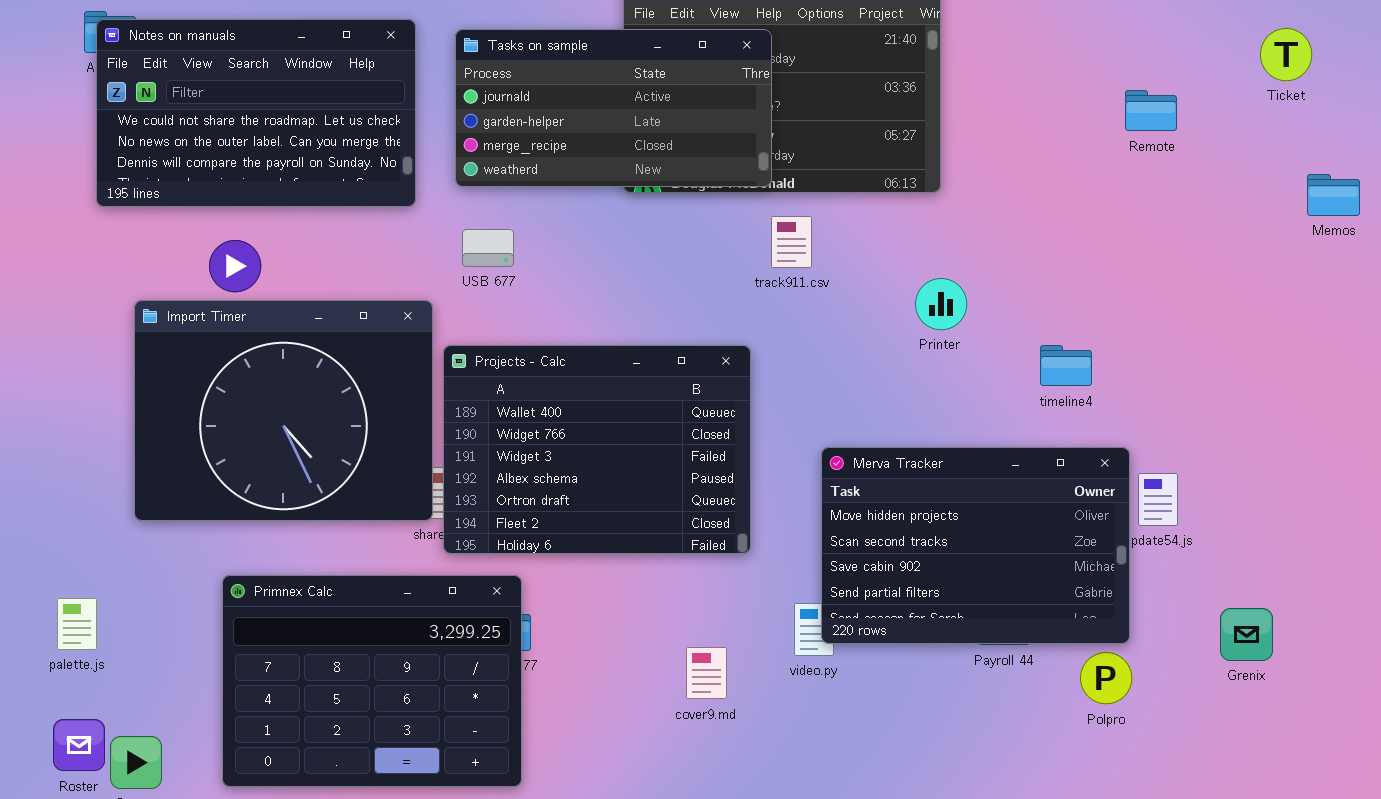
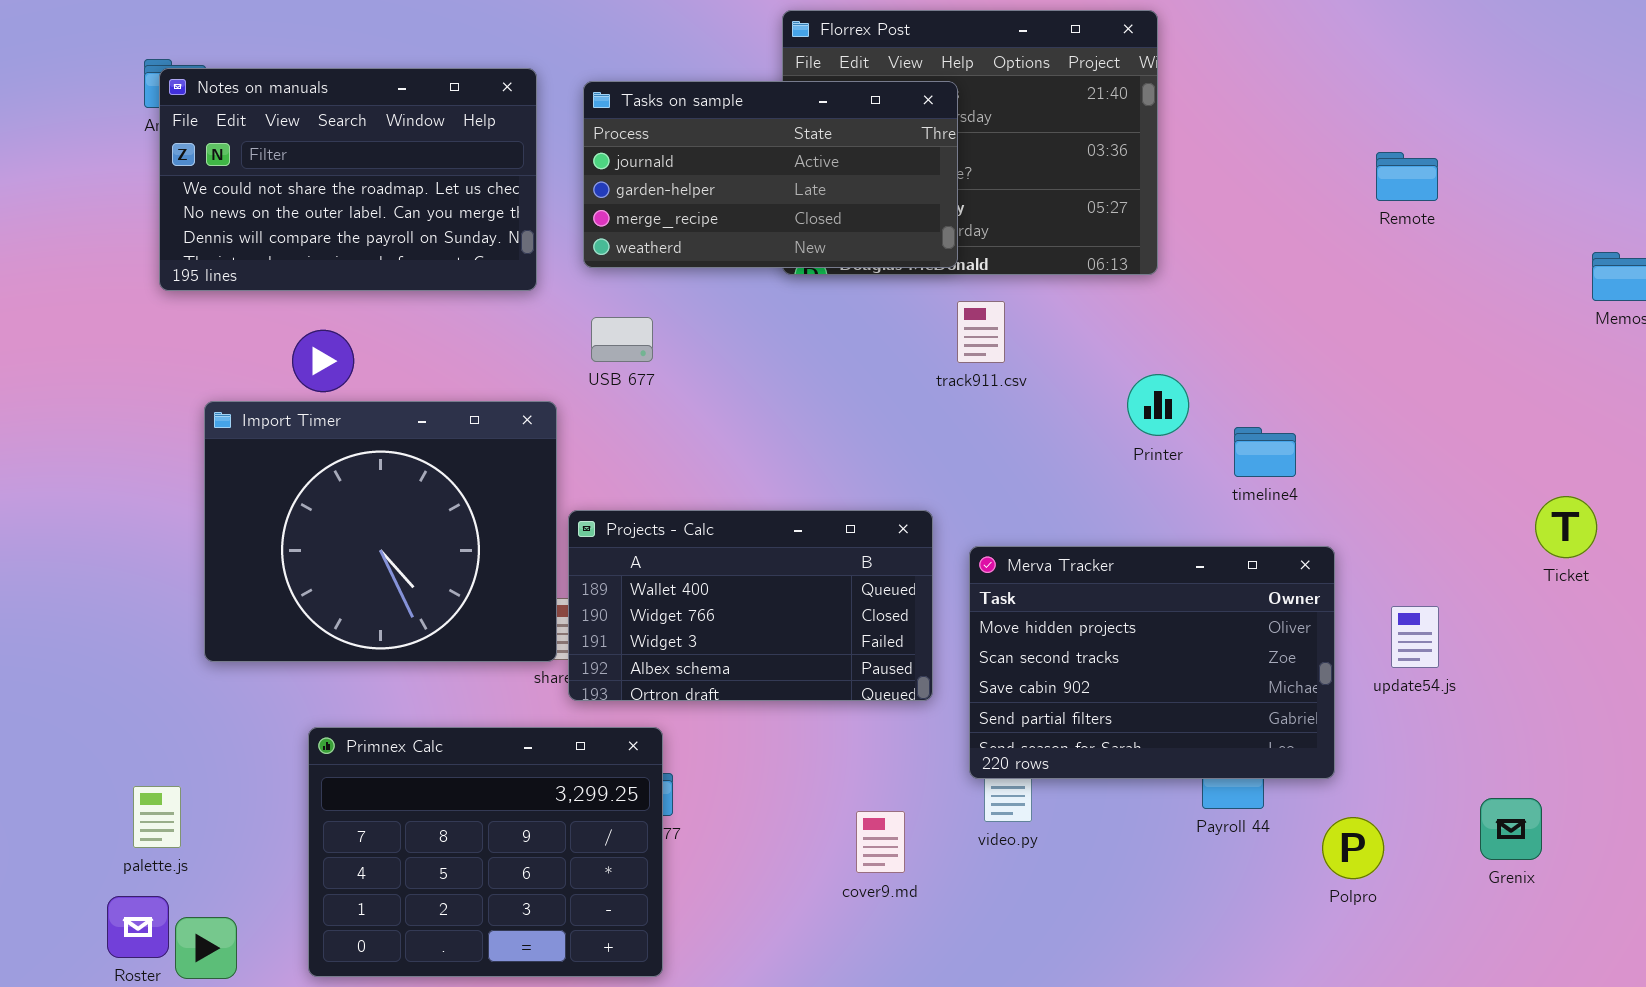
Ticket: [1260,28,1312,81] -> [1535,496,1597,558], moved
timeline4: [1040,345,1092,386] -> [1234,427,1296,477], moved
Projects - Calc: [443,345,751,554] -> [568,510,933,701], resized
Merva Tracker: [821,447,1130,644] -> [969,546,1335,779], moved
palette.js: [57,598,97,650] -> [133,786,181,848], moved
Grenix: [1220,608,1273,661] -> [1480,798,1542,860], moved

